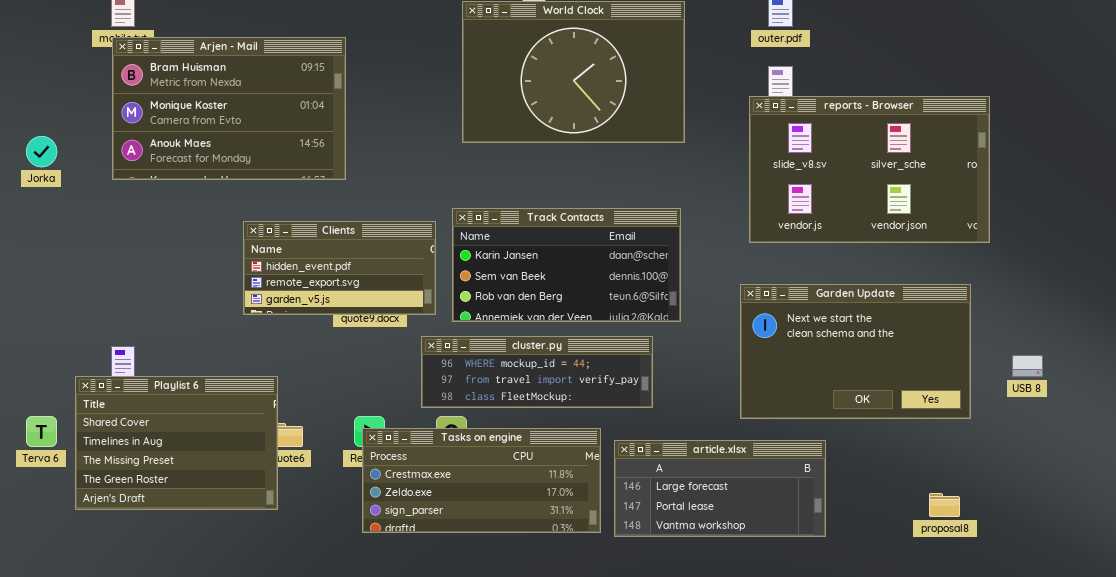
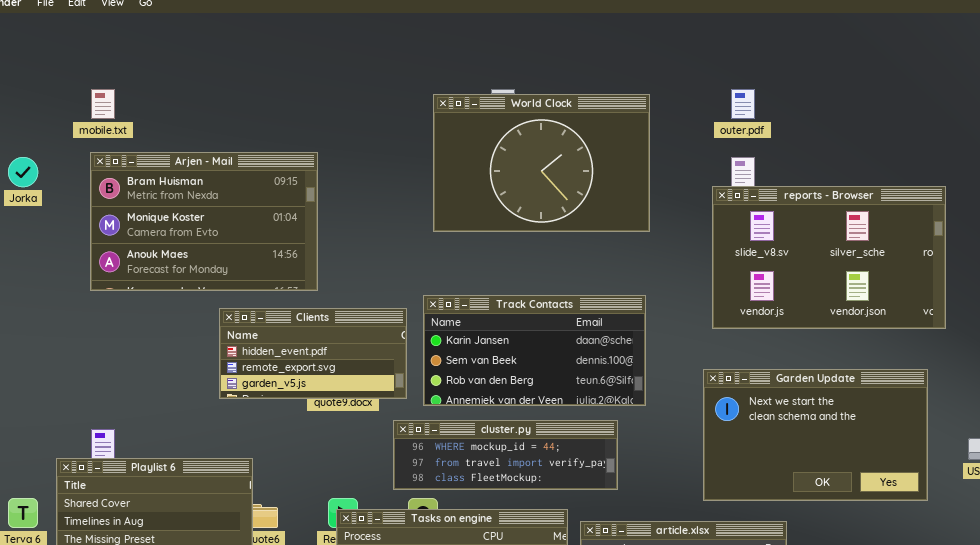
Arjen - Mail: [112,37,346,180] -> [90,152,318,291], moved
Jorka: [26,136,57,167] -> [8,157,38,187], moved

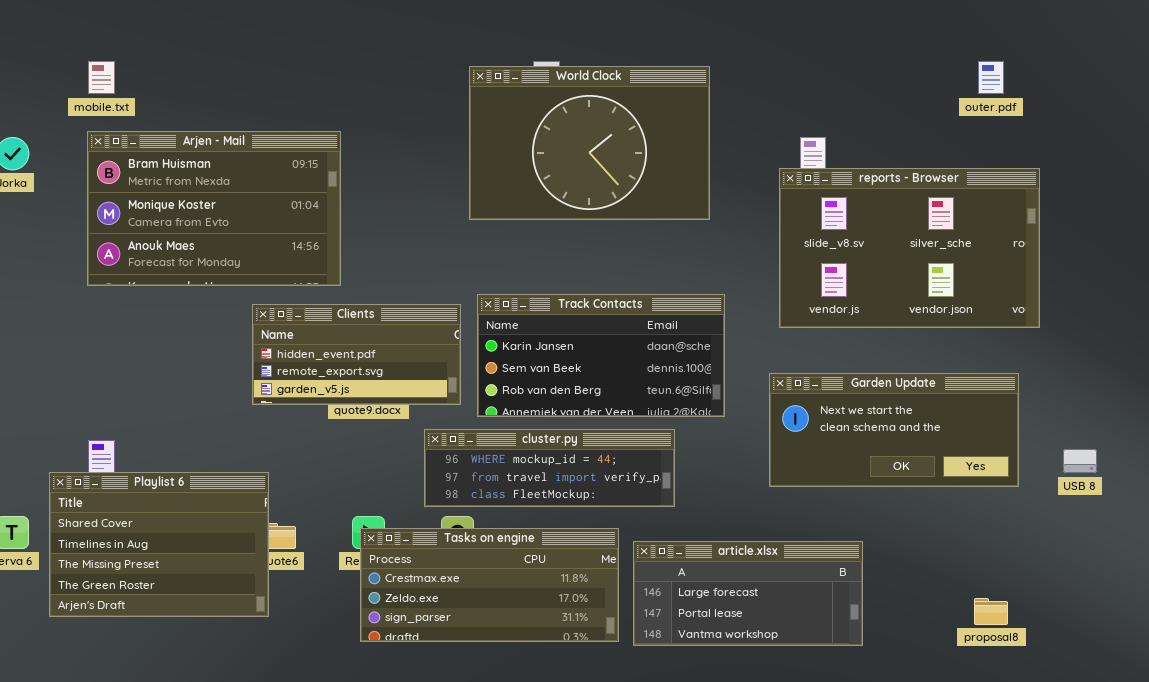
outer.pdf: [731,89,755,119] -> [978,61,1004,94], moved
Track Contacts: [423,295,646,406] -> [477,294,725,417], moved
Clients: [219,308,407,399] -> [252,304,461,405], moved
Garden Update: [703,369,928,501] -> [769,373,1019,487], resized

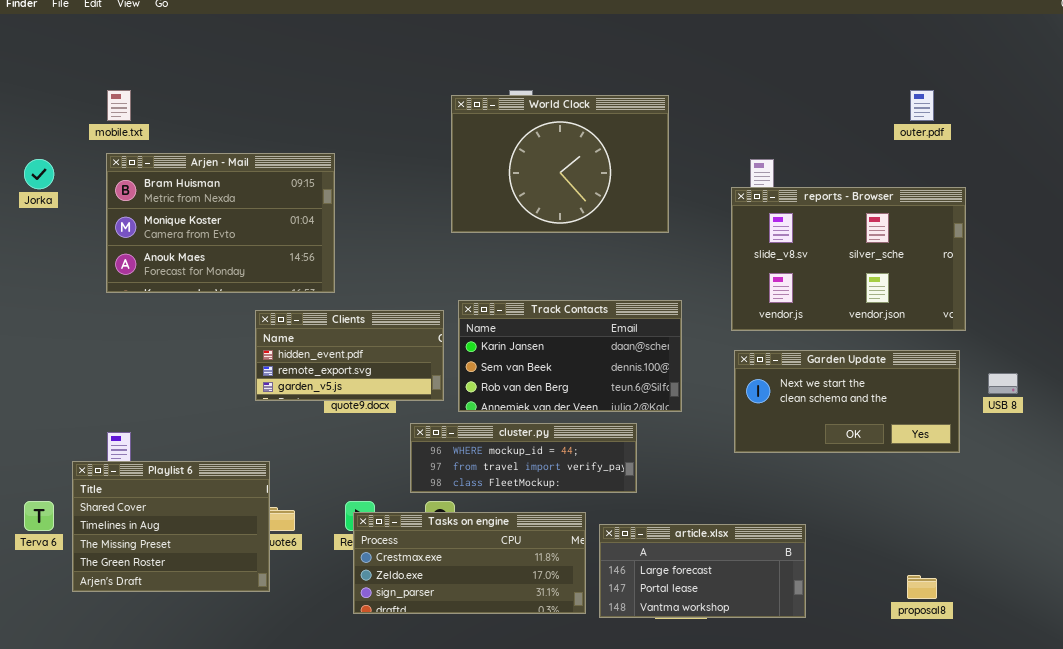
Garden Update: [769,373,1019,487] -> [734,350,960,453], moved
USB 8: [1063,449,1097,473] -> [988,373,1018,394], moved

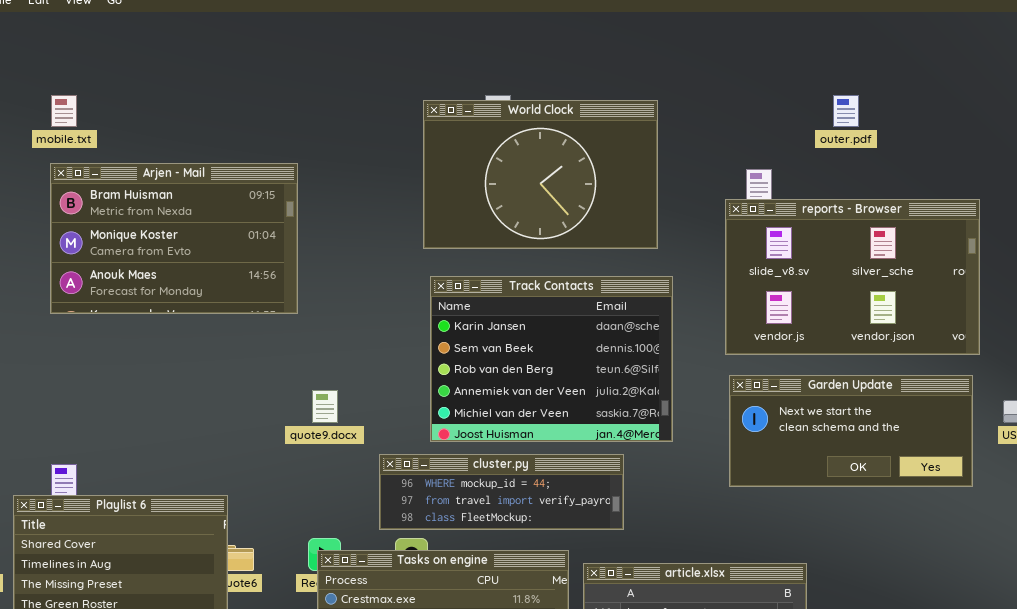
outer.pdf: [910,90,934,121] -> [833,95,859,127], moved
Track Contacts: [458,300,682,412] -> [430,276,673,442], resized
Clients: [255,310,444,401] -> none, closed

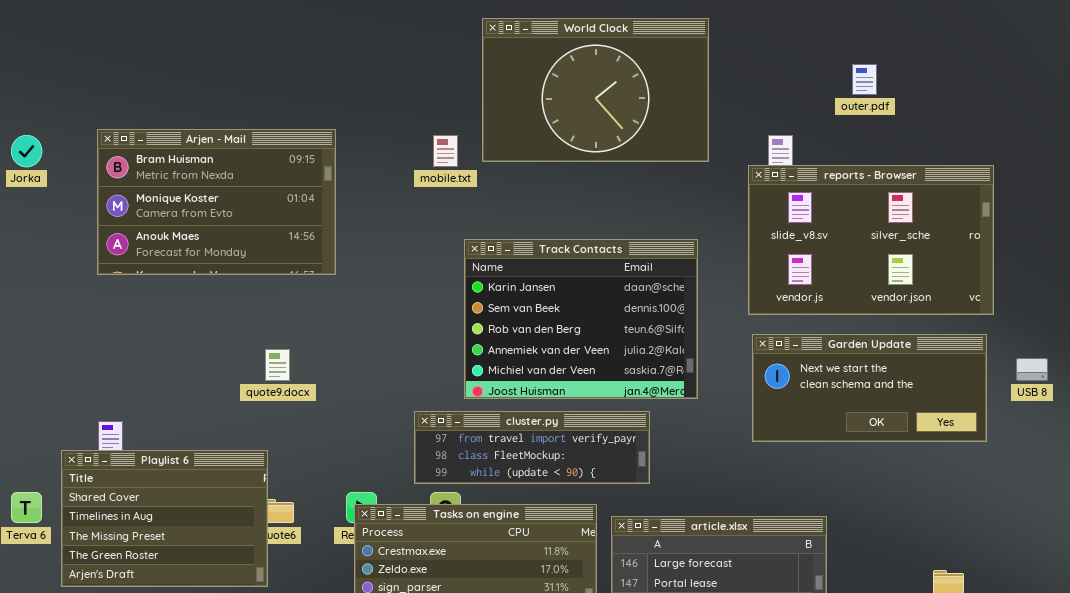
mobile.txt: [51,95,77,127] -> [433,135,458,167], moved
World Clock: [423,100,658,249] -> [482,18,709,162], moved
quote9.docx: [312,390,338,423] -> [265,349,290,381], moved
cluster.py: [379,454,624,530] -> [414,411,650,484], scrolled down 1 row

